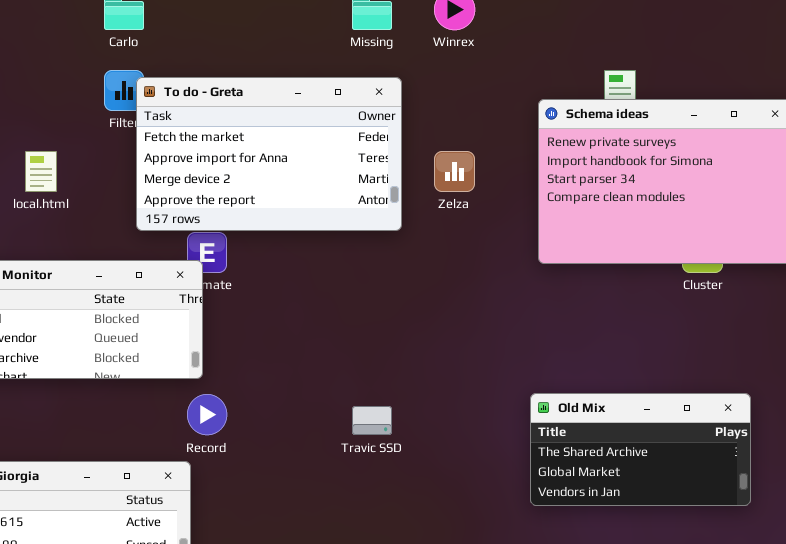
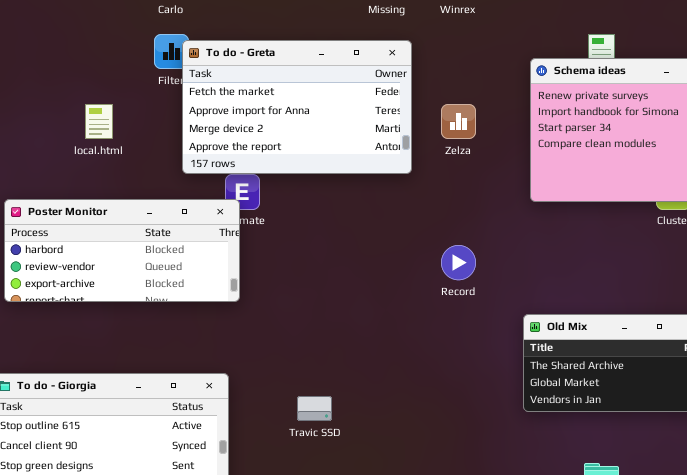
Record: [187,394,227,435] -> [441,245,476,280], moved
Travic SSD: [352,406,392,435] -> [297,396,332,421], moved

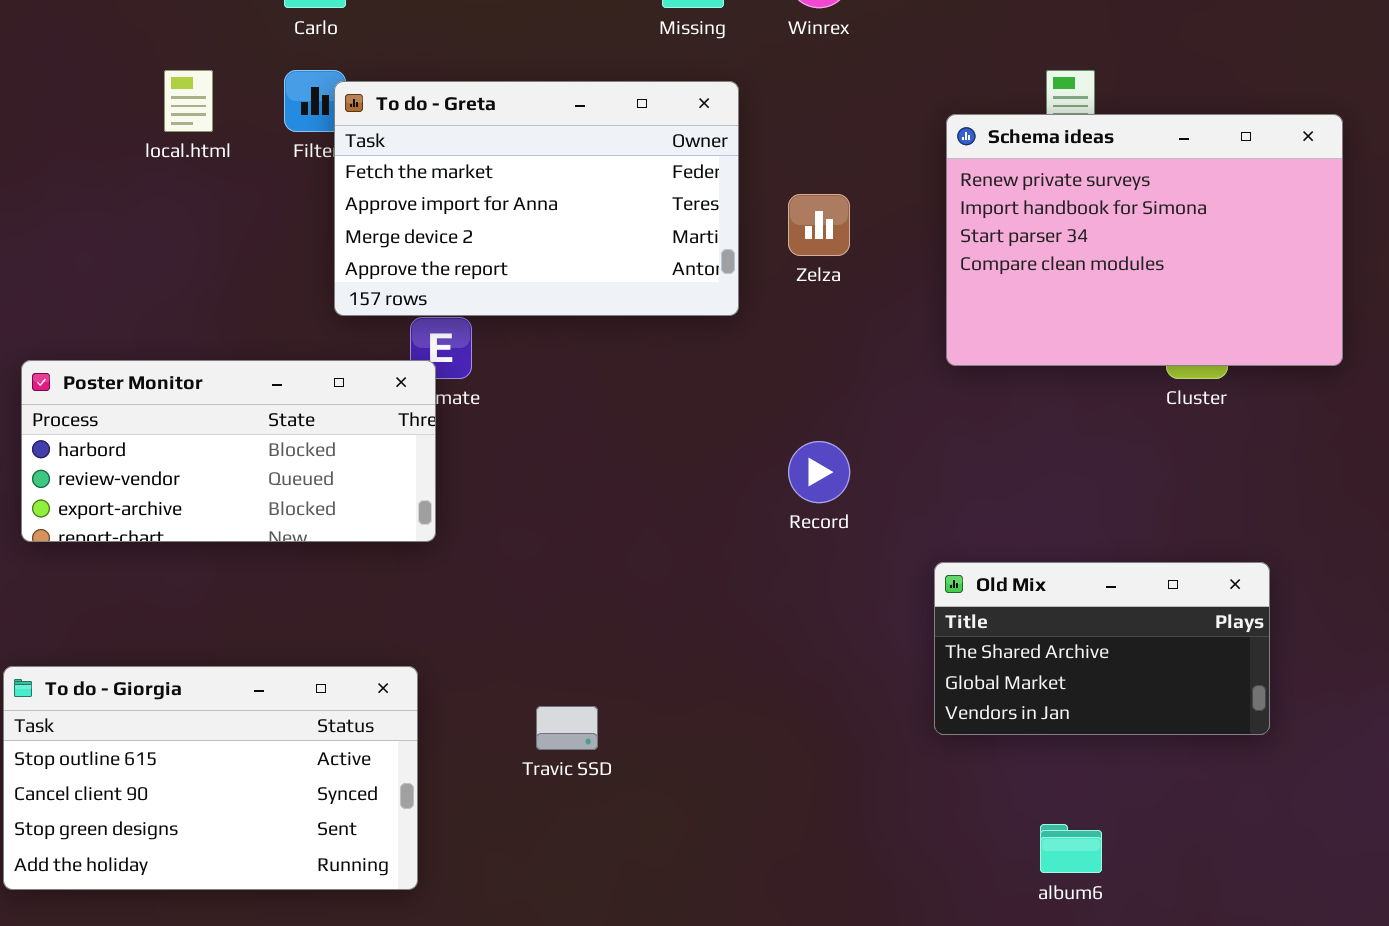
local.html: [85,104,113,139] -> [164,70,213,132], moved

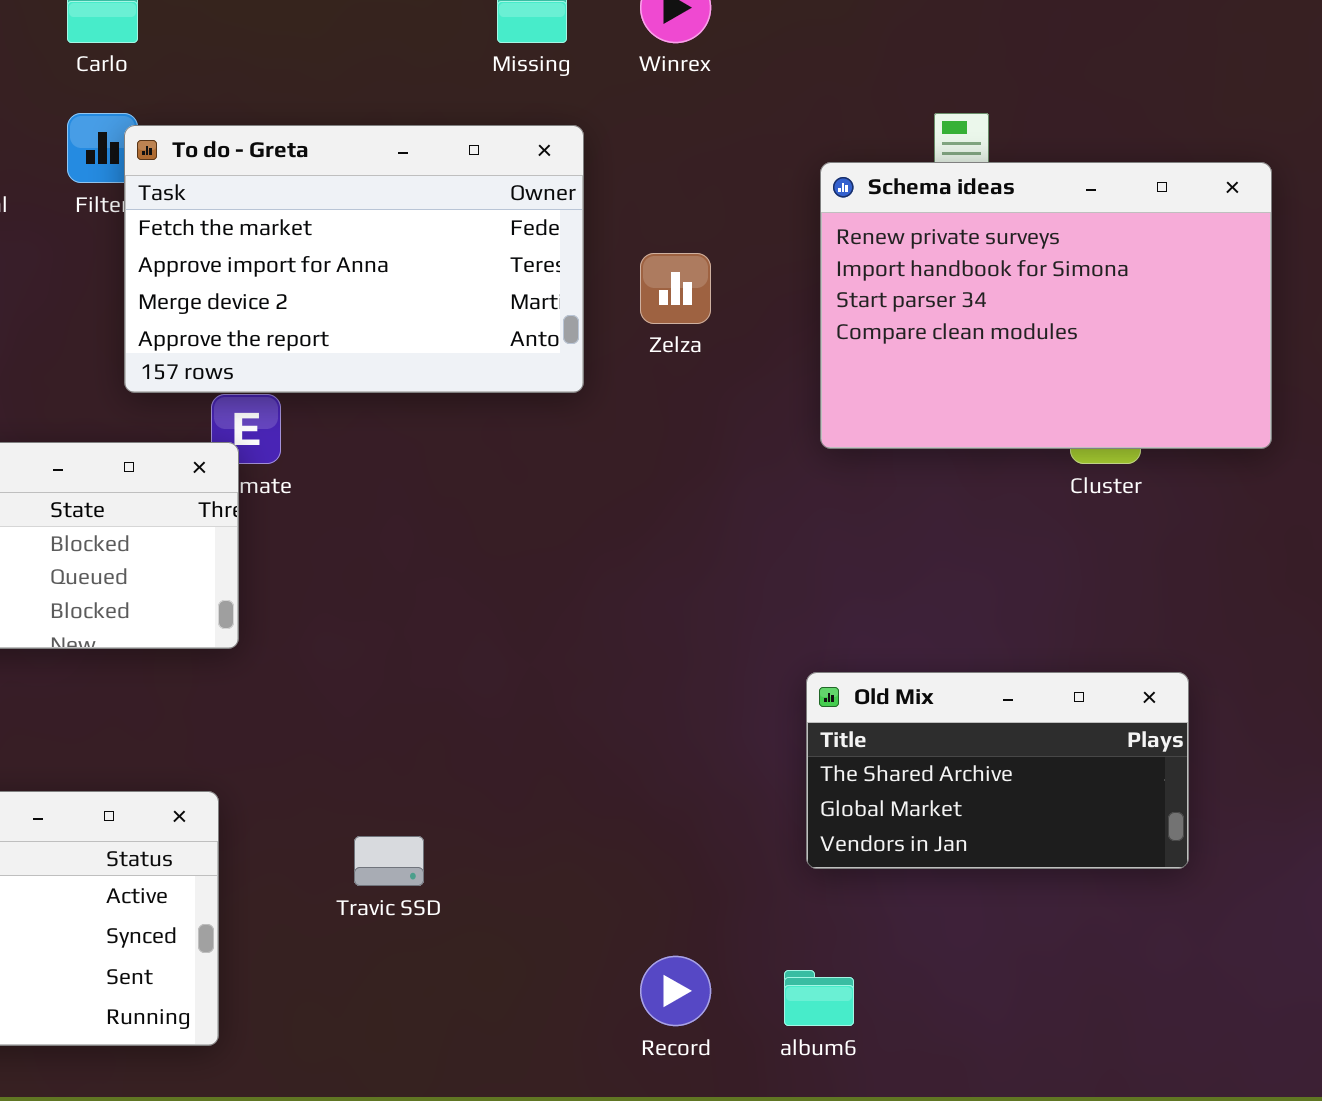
Record: [788,441,850,503] -> [640,956,711,1026], moved
album6: [1040,824,1102,873] -> [784,970,854,1026], moved

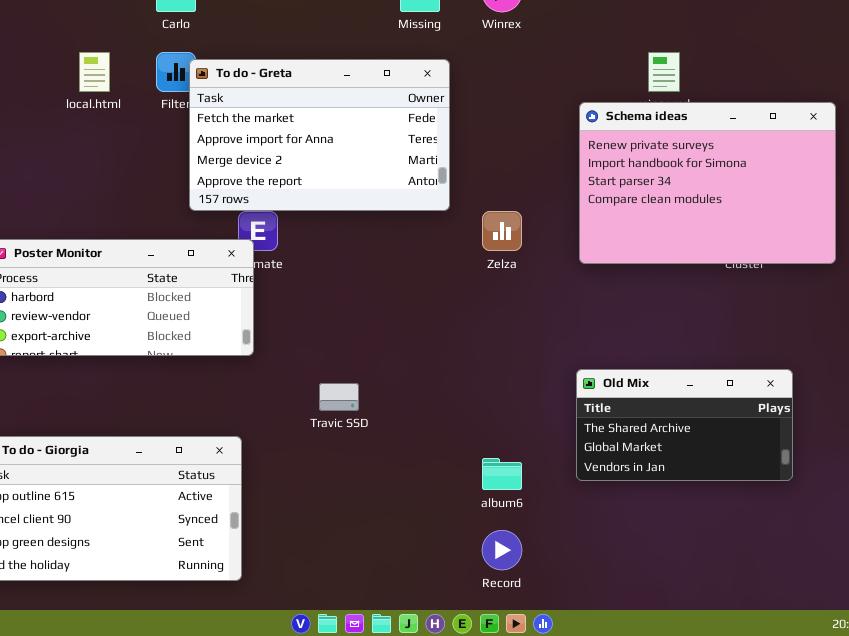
Schema ideas: [820,162,1272,449] -> [579,102,836,264], moved
Zelza: [640,253,711,324] -> [482,211,522,251], moved
Travic SSD: [354,836,424,886] -> [319,383,359,411], moved
album6: [784,970,854,1026] -> [482,458,522,490], moved

